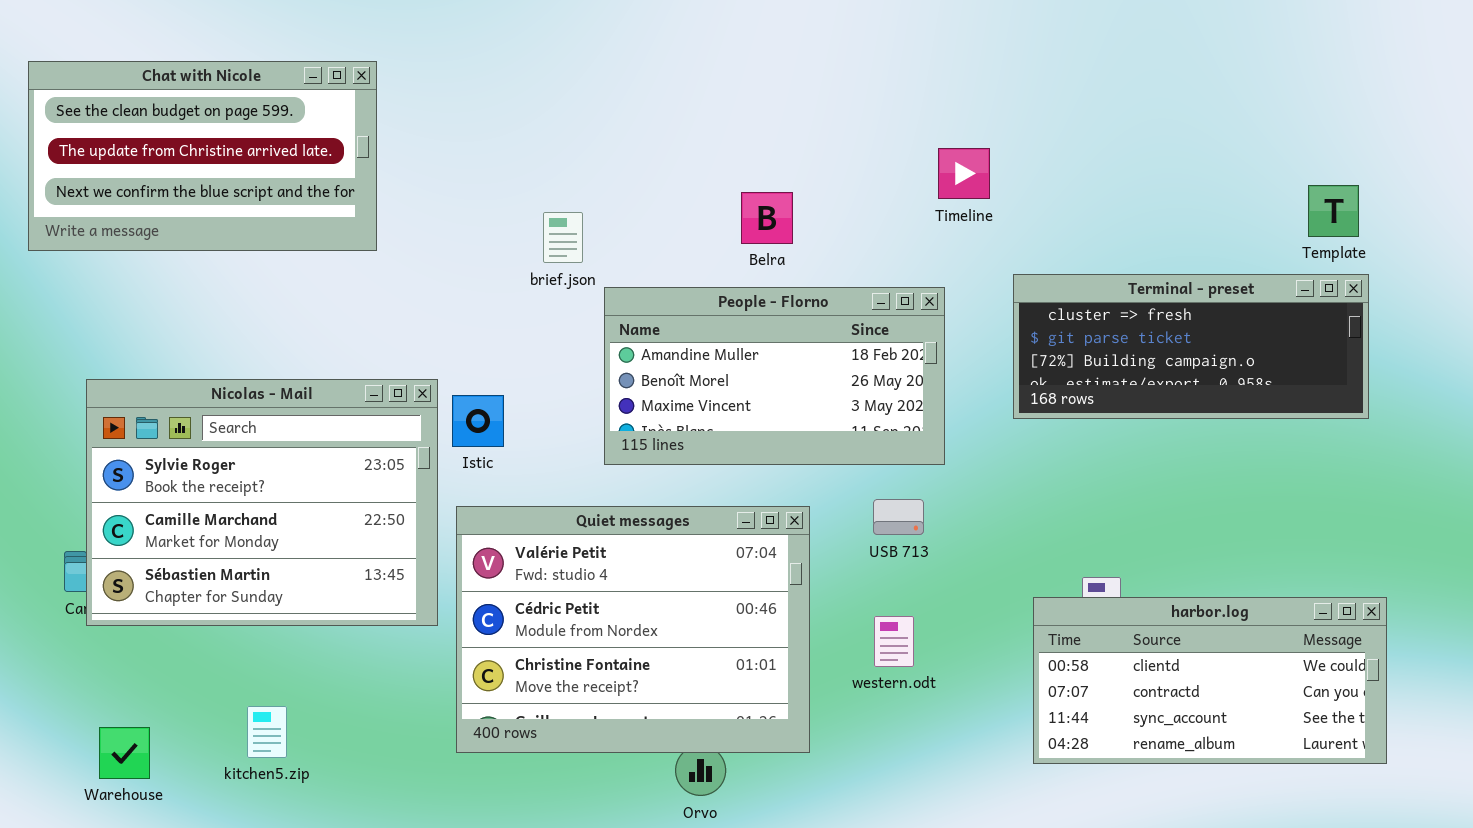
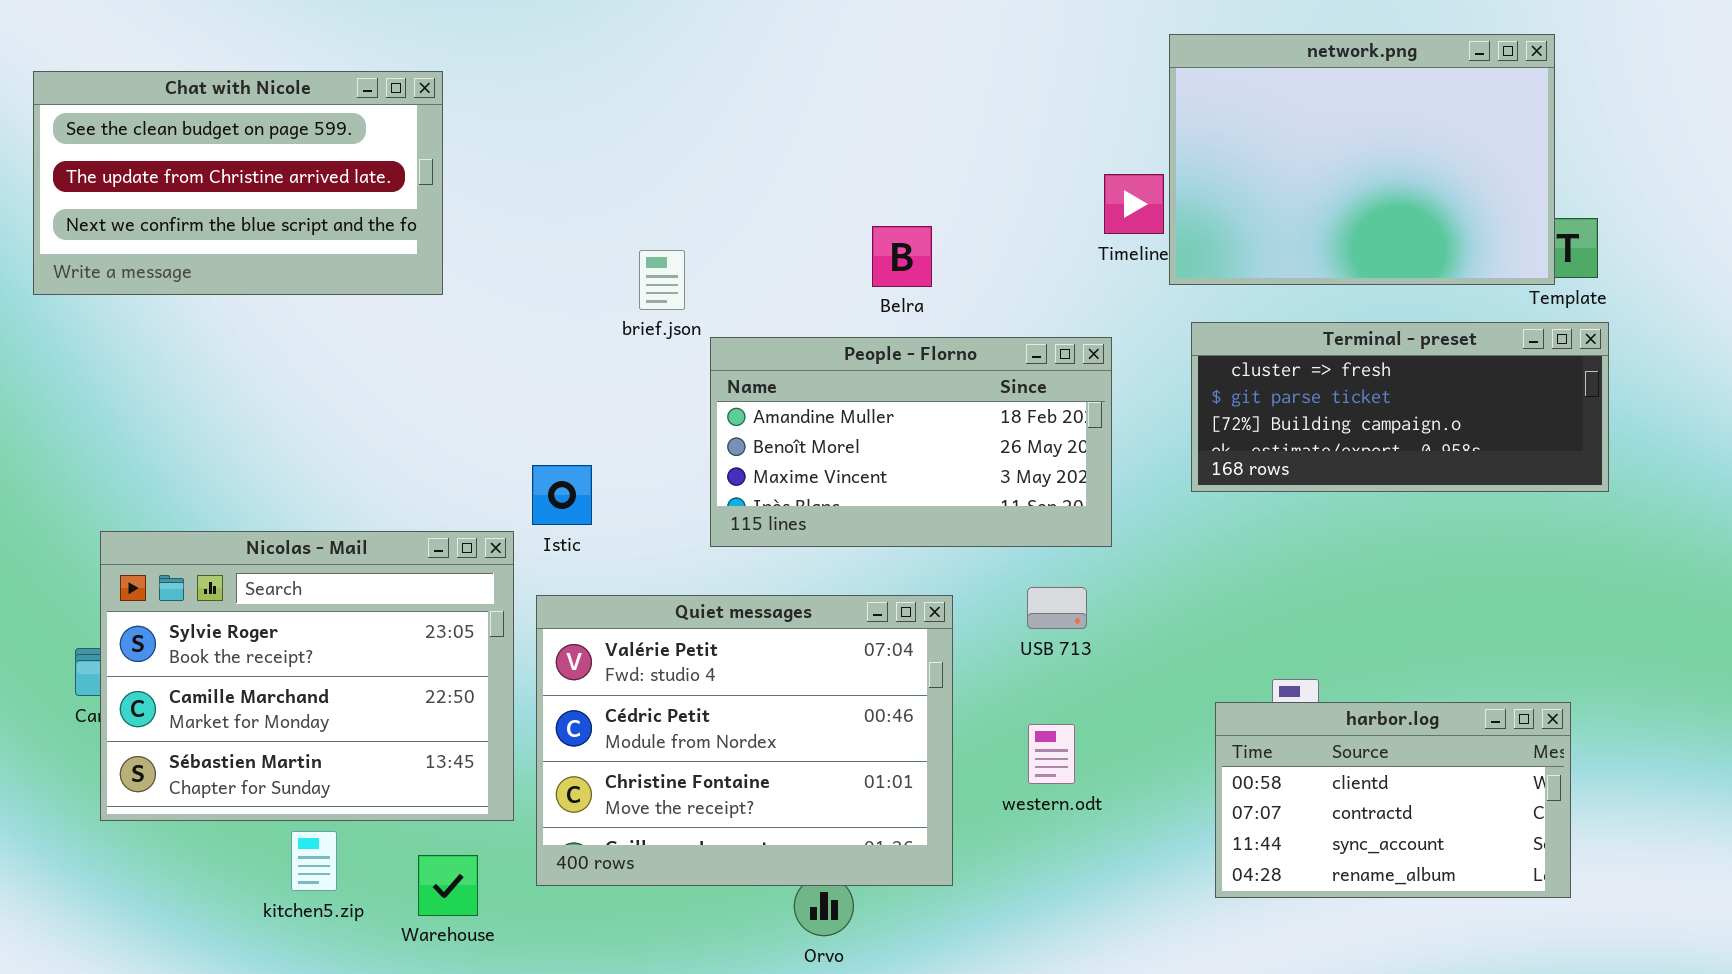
network.png: none -> [1169,34,1555,285], opened
Nicolas - Mail: [86,379,438,626] -> [100,531,514,821], moved
harbor.log: [1033,597,1387,764] -> [1215,702,1571,898], resized
Warehouse: [99,727,150,779] -> [418,855,478,916], moved

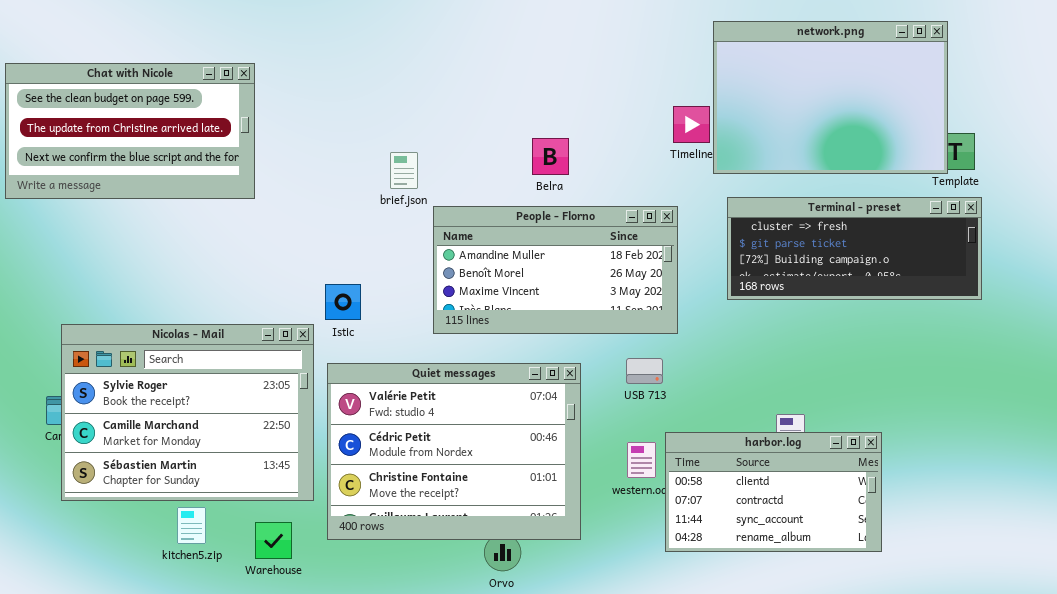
Chat with Nicole: [33,71,443,295] -> [5,63,255,199], moved
harbor.log: [1215,702,1571,898] -> [665,432,882,552], moved

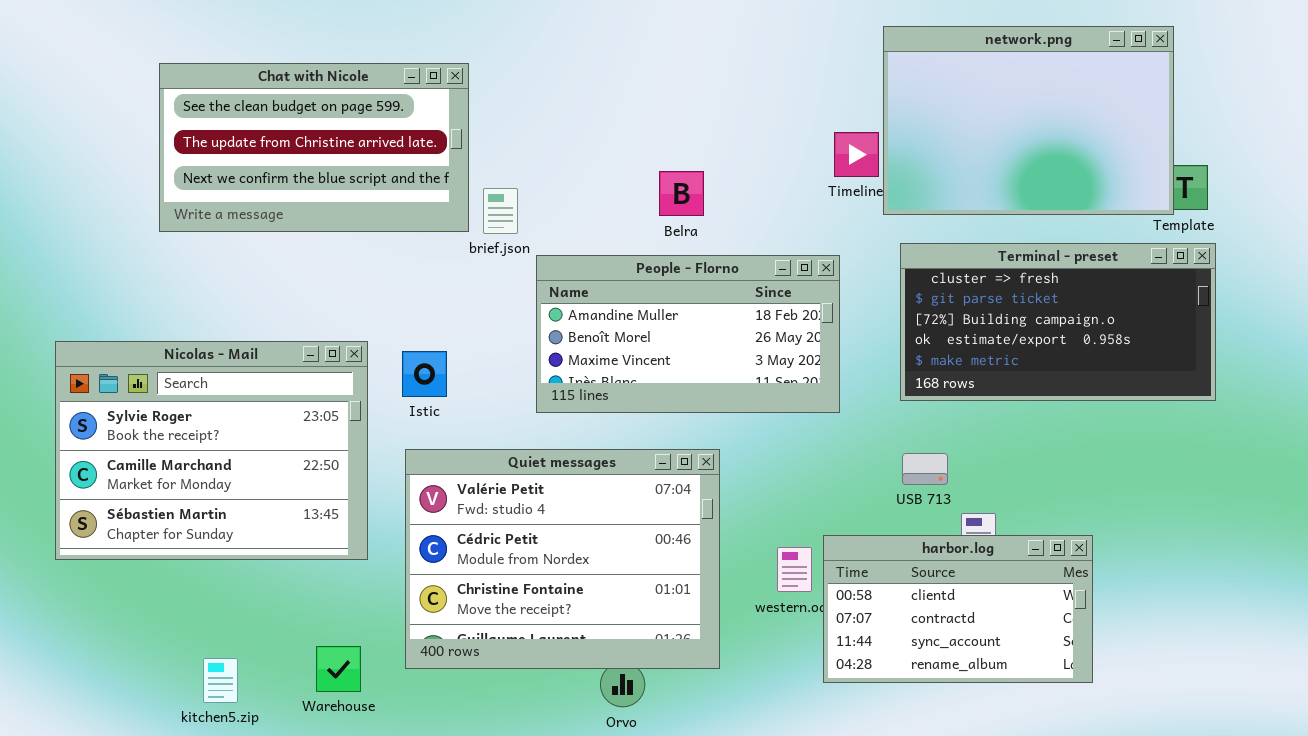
Chat with Nicole: [5,63,255,199] -> [159,63,469,232], moved
Terminal - preset: [727,197,982,300] -> [900,243,1216,401], resized
Nicolas - Mail: [61,324,314,501] -> [55,341,368,560], moved
USB 713: [626,358,663,384] -> [902,453,948,485], moved
kitchen5.zip: [177,507,206,544] -> [203,658,238,703], moved

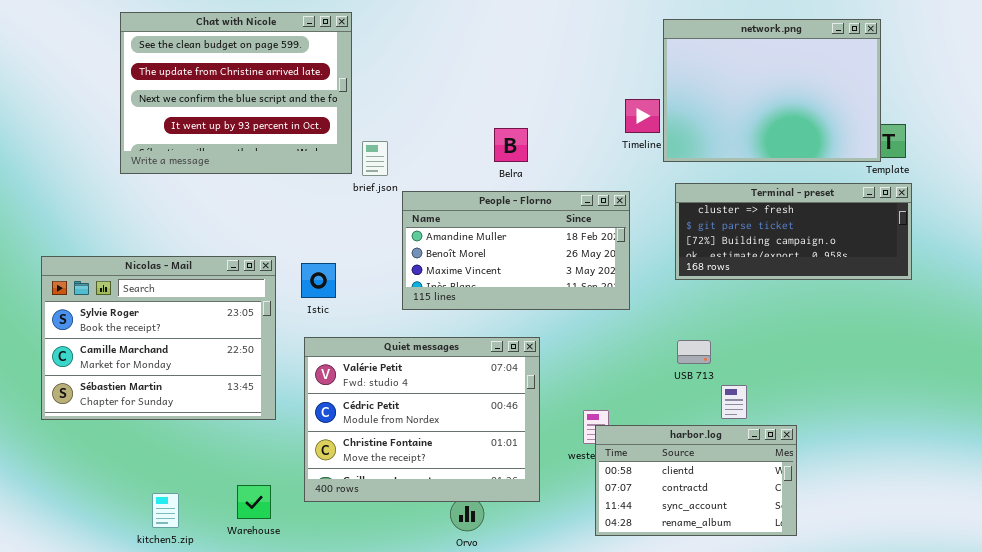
Chat with Nicole: [159,63,469,232] -> [120,12,352,174], resized
Terminal - preset: [900,243,1216,401] -> [675,183,912,280], resized
harbor.log: [823,535,1093,683] -> [595,425,797,536], moved

